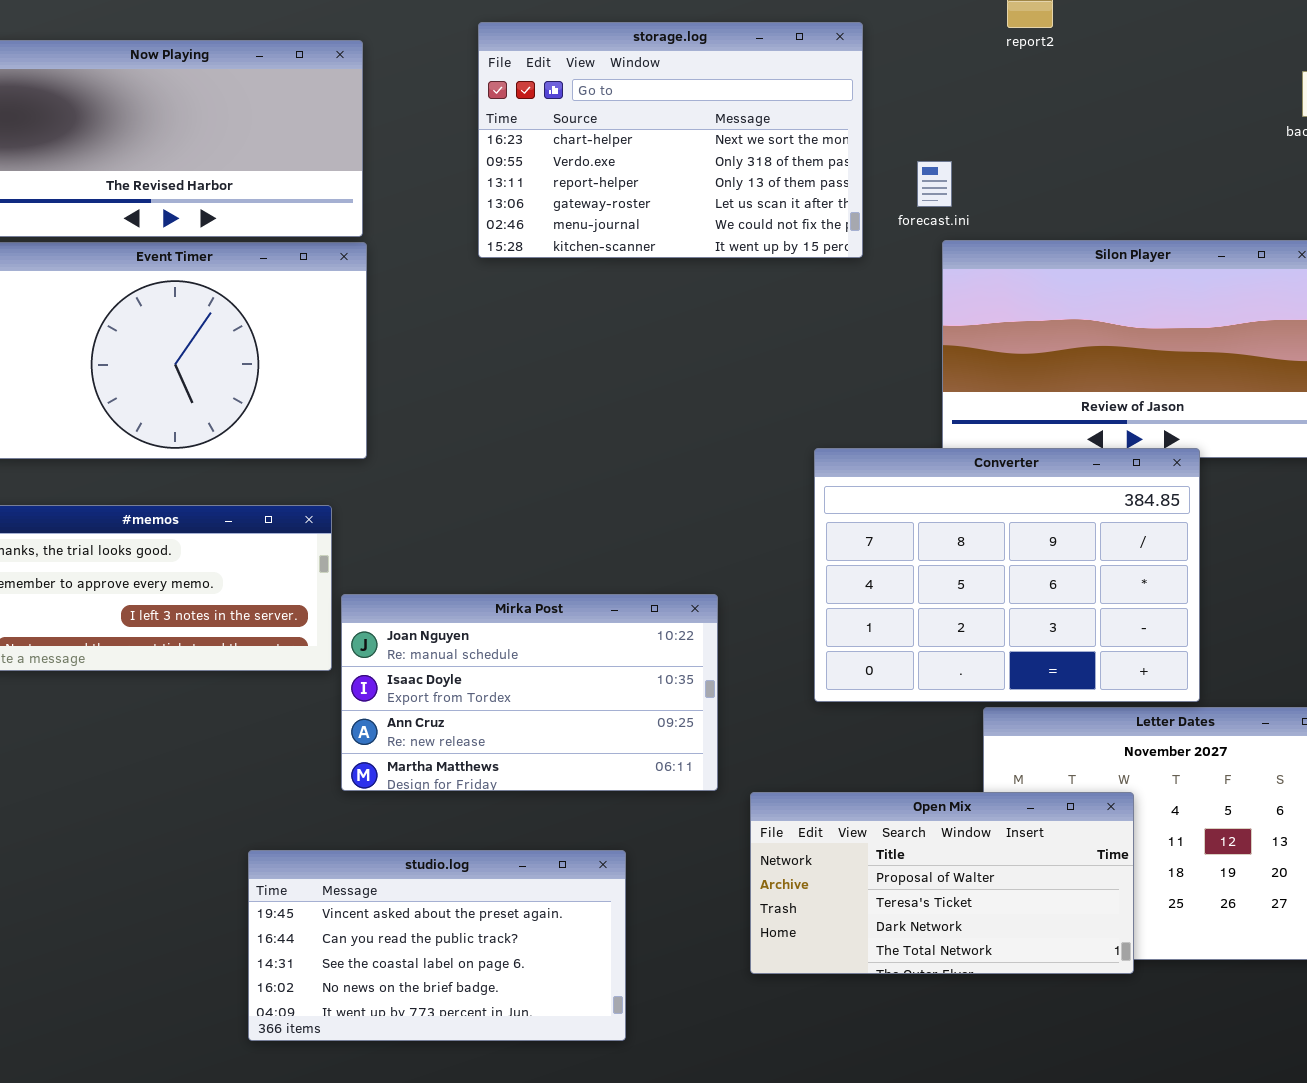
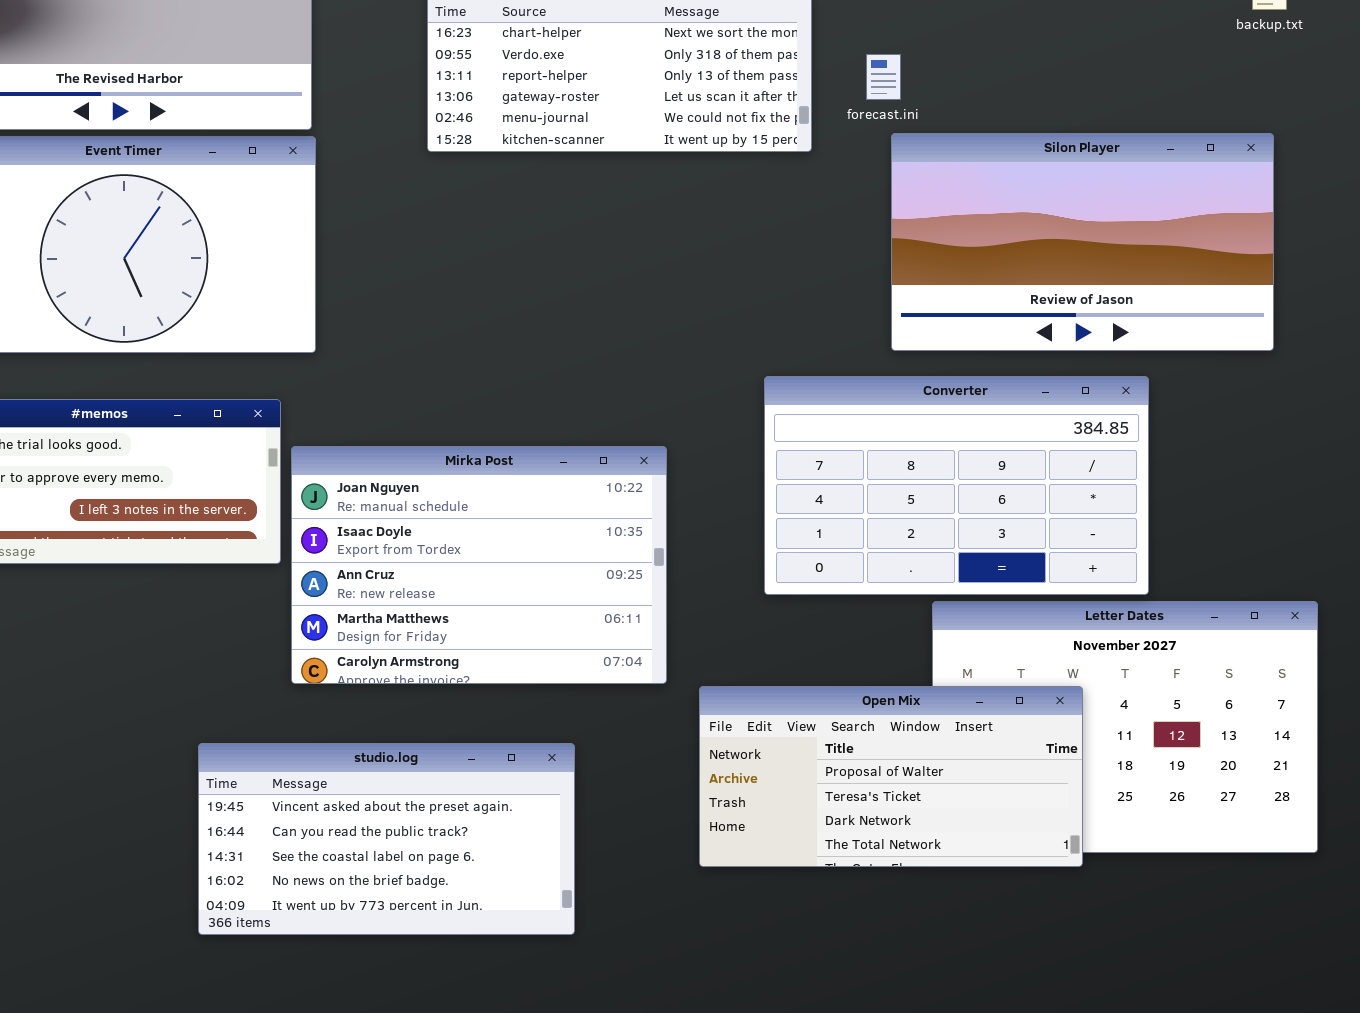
Converter: [814,448,1200,702] -> [764,376,1149,595], resized
Mirka Post: [341,594,718,791] -> [291,446,667,684], resized

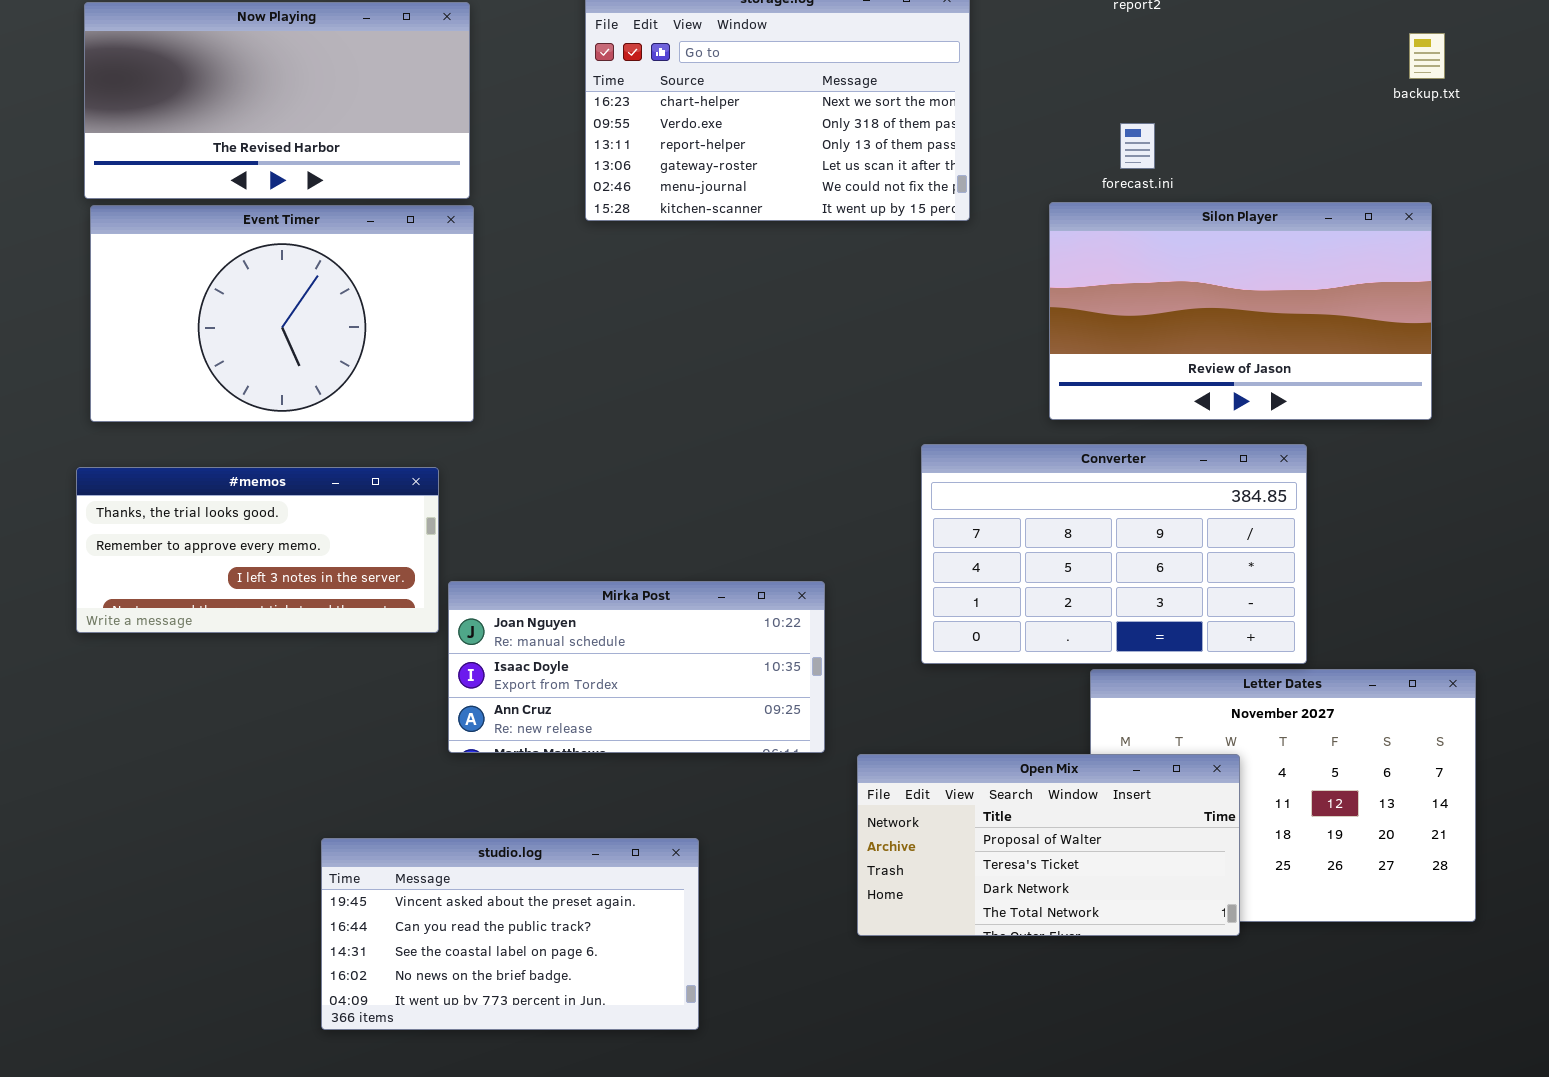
forecast.ini: [866,54,901,100] -> [1120,123,1155,169], moved
Mirka Post: [291,446,667,684] -> [448,581,825,753], resized
studio.log: [198,743,575,935] -> [321,838,699,1030], moved

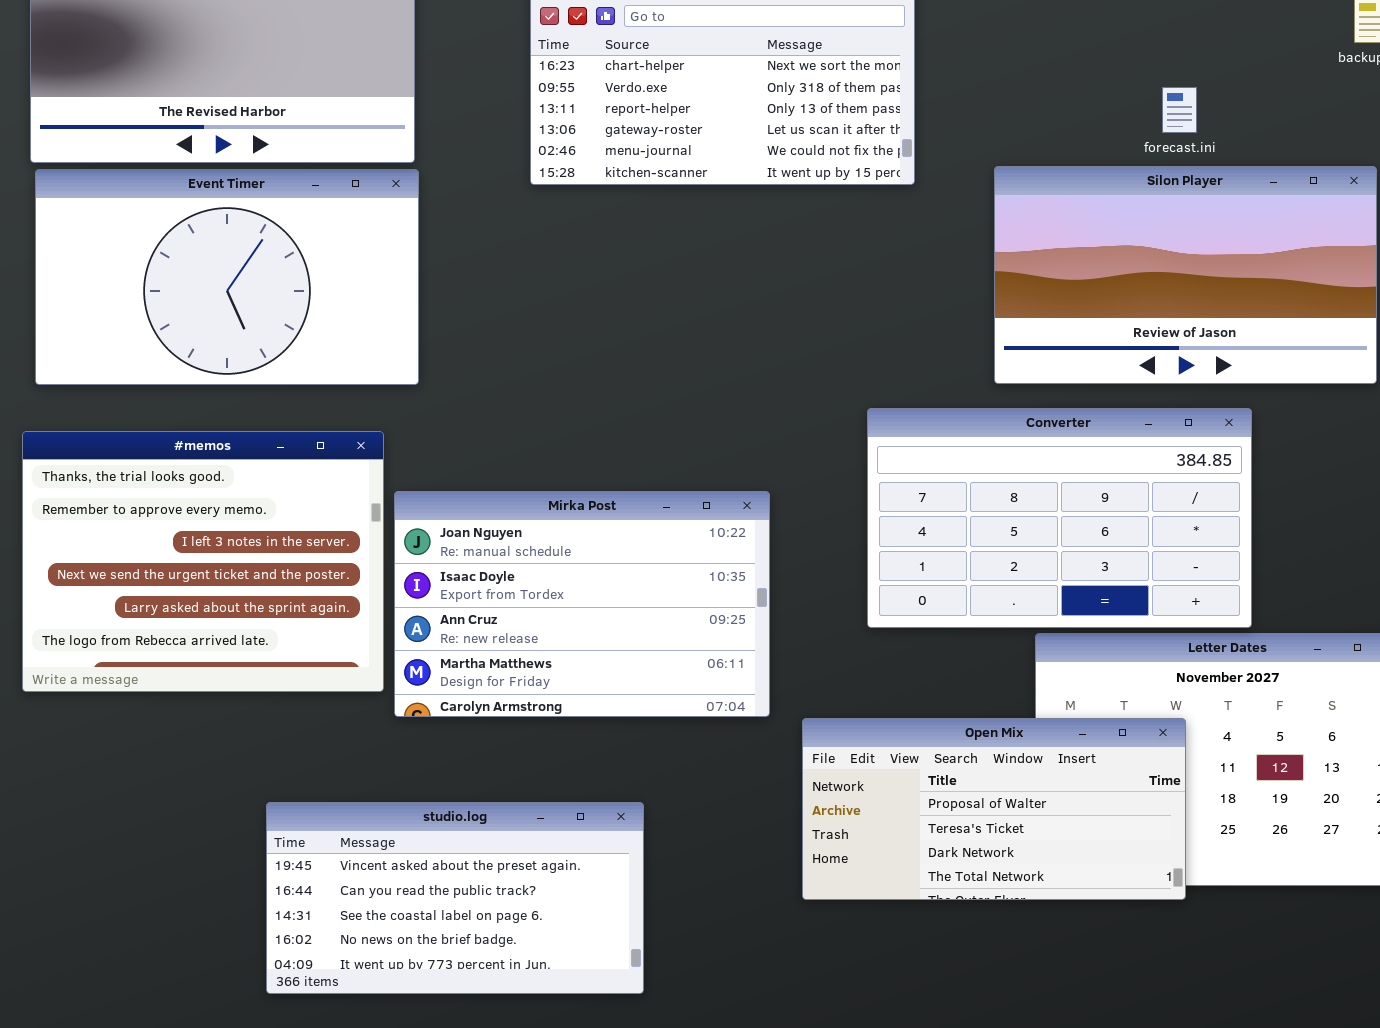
forecast.ini: [1120,123,1155,169] -> [1162,87,1197,133], moved
#memos: [76,467,439,633] -> [22,431,384,692], resized
Mirka Post: [448,581,825,753] -> [394,491,770,717], resized

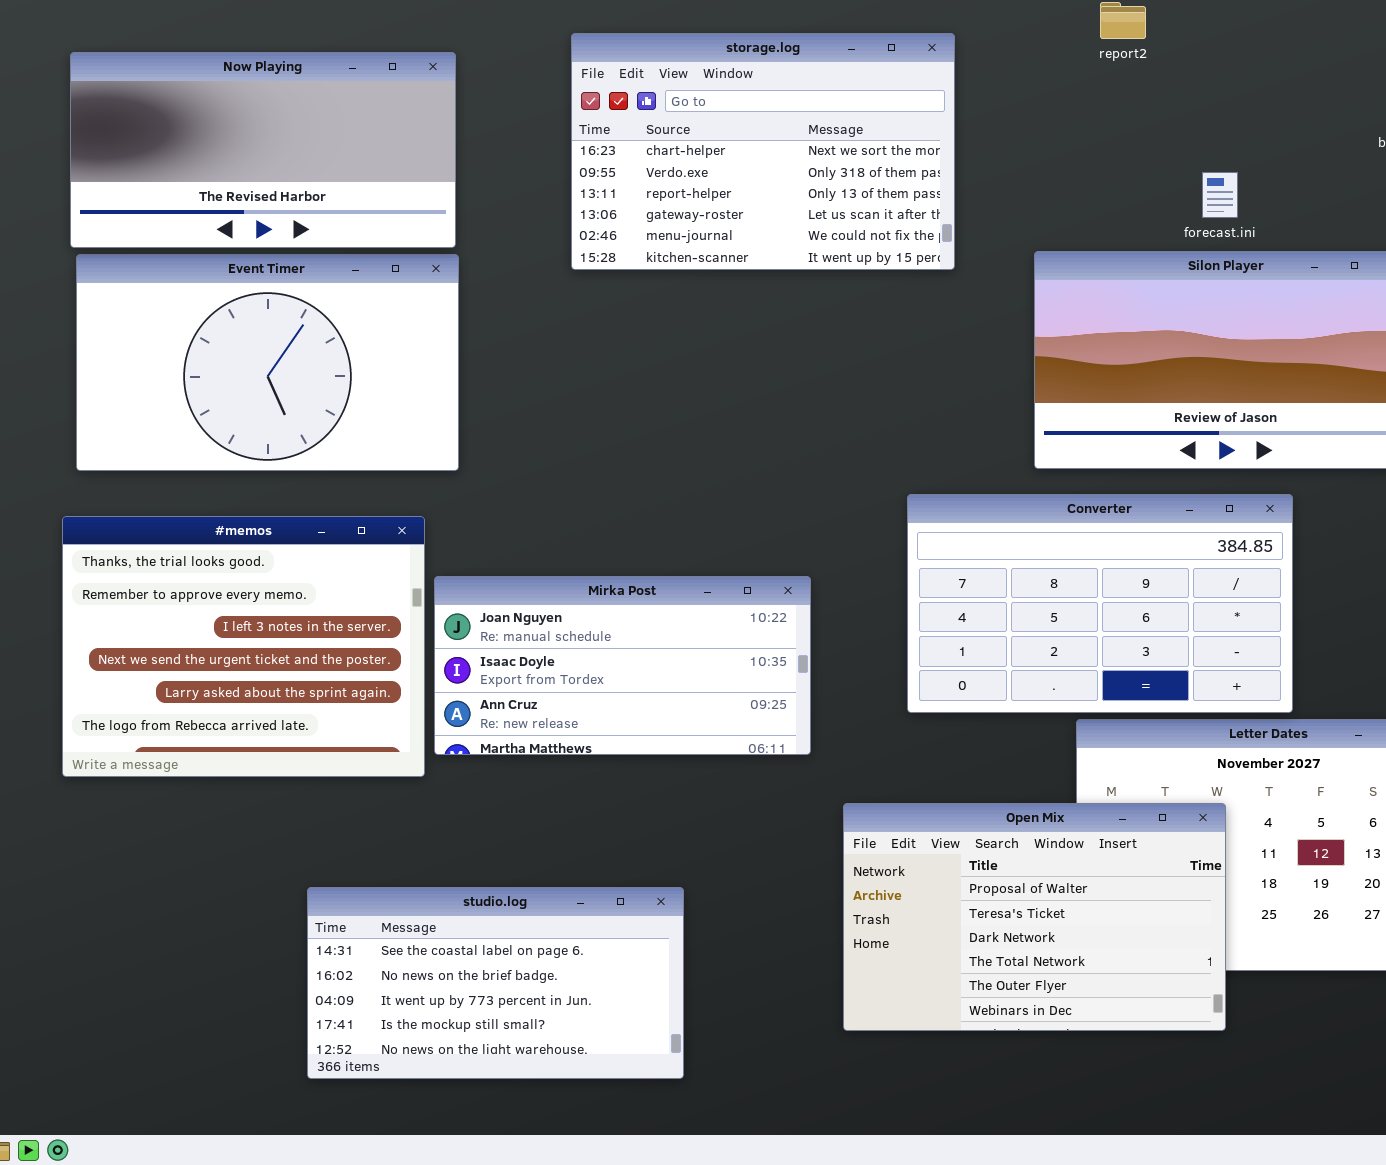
Mirka Post: [394,491,770,717] -> [434,576,811,755], resized
Open Mix: [802,718,1186,900] -> [843,803,1226,1031], resized
studio.log: [266,802,644,994] -> [307,887,684,1079], scrolled down 2 rows

